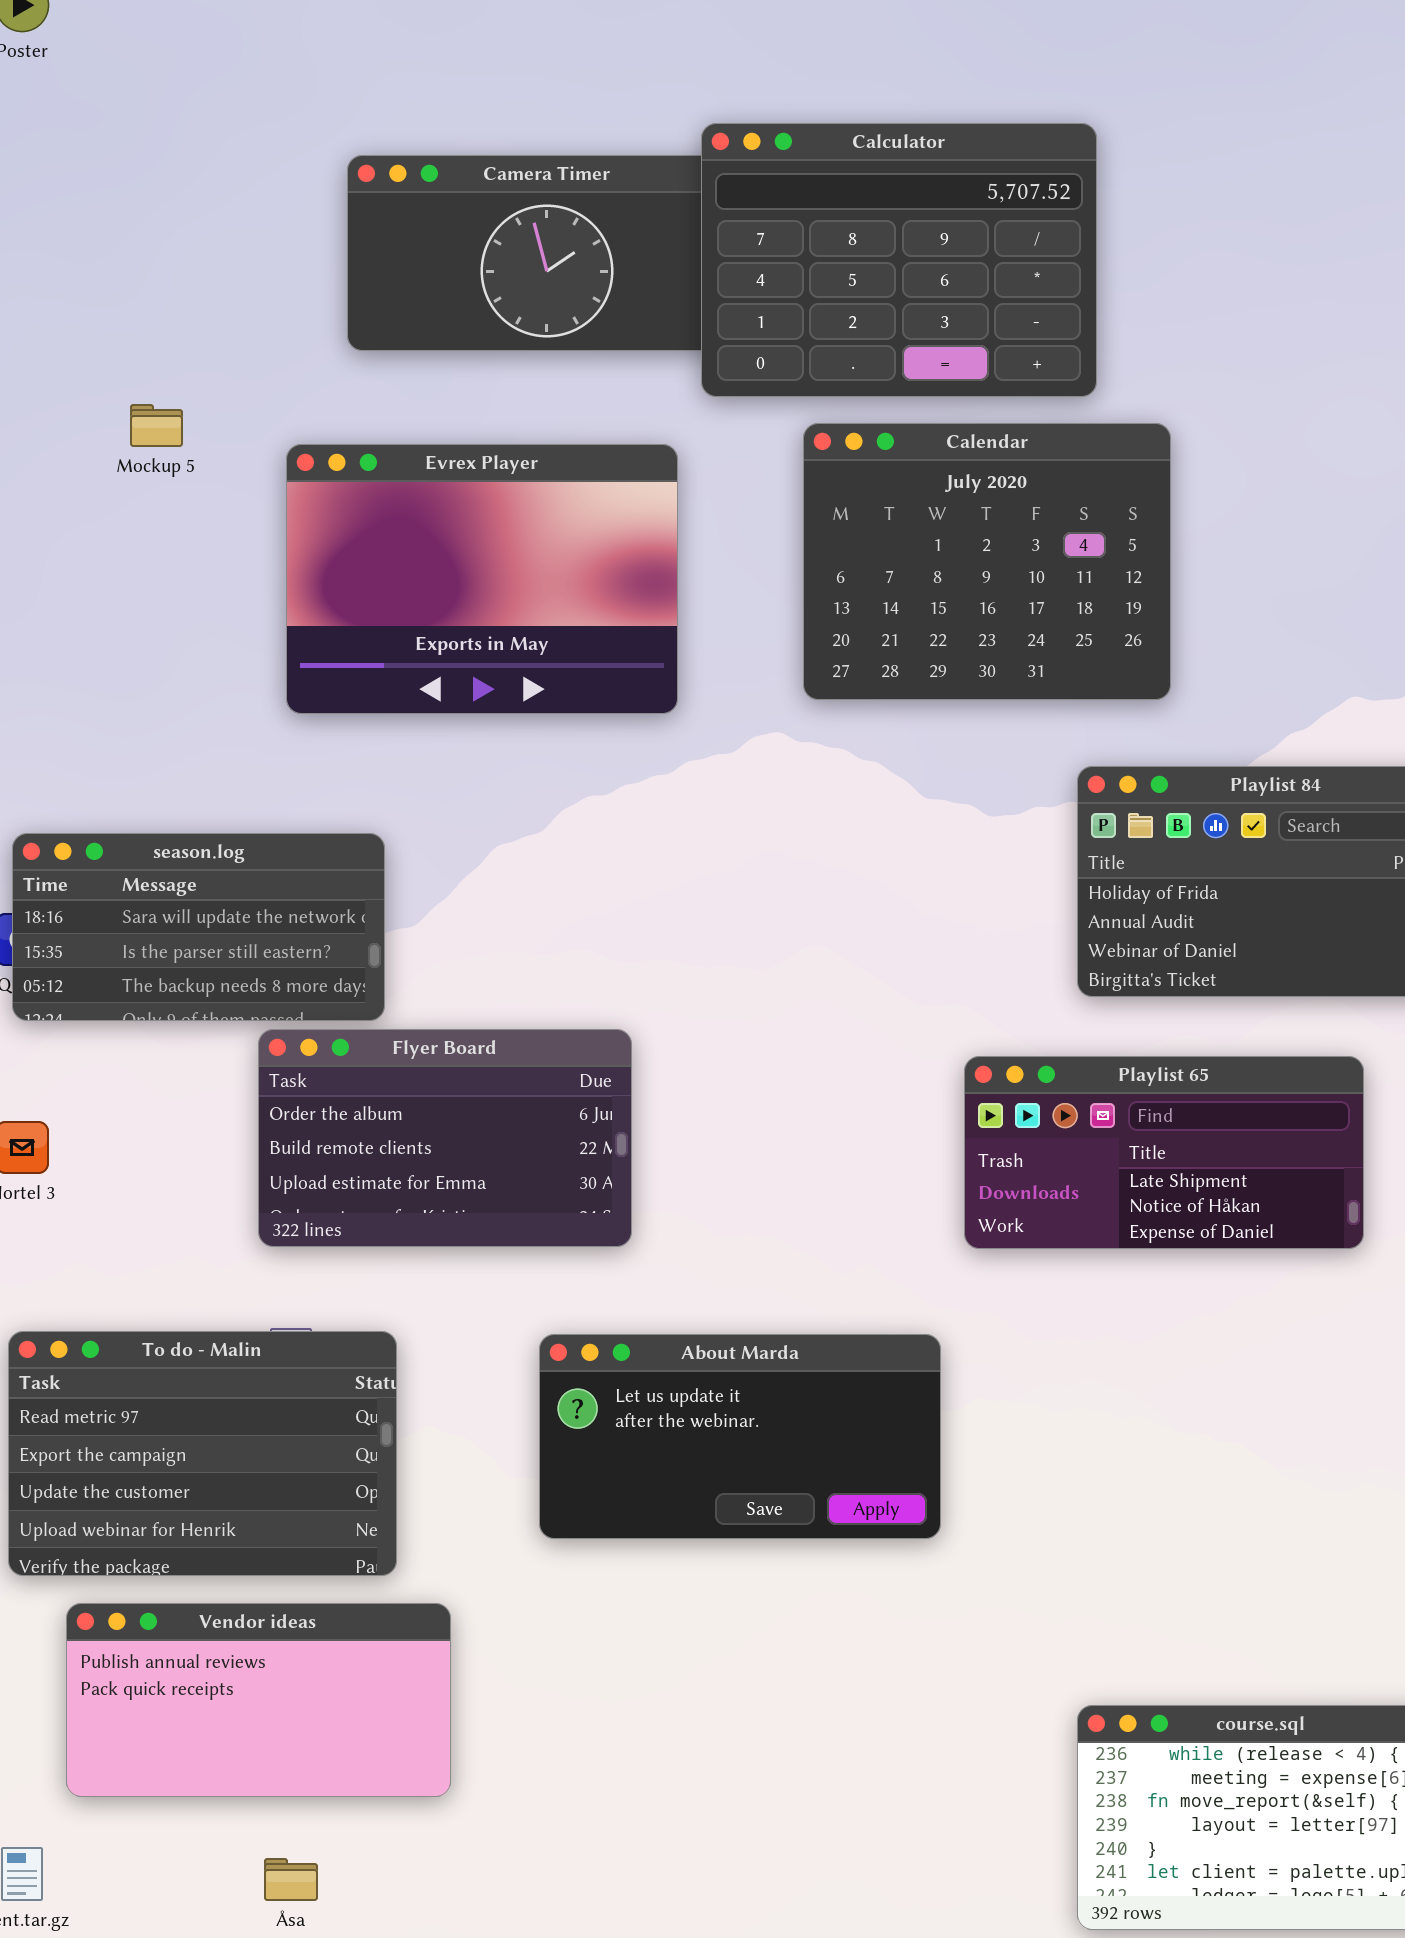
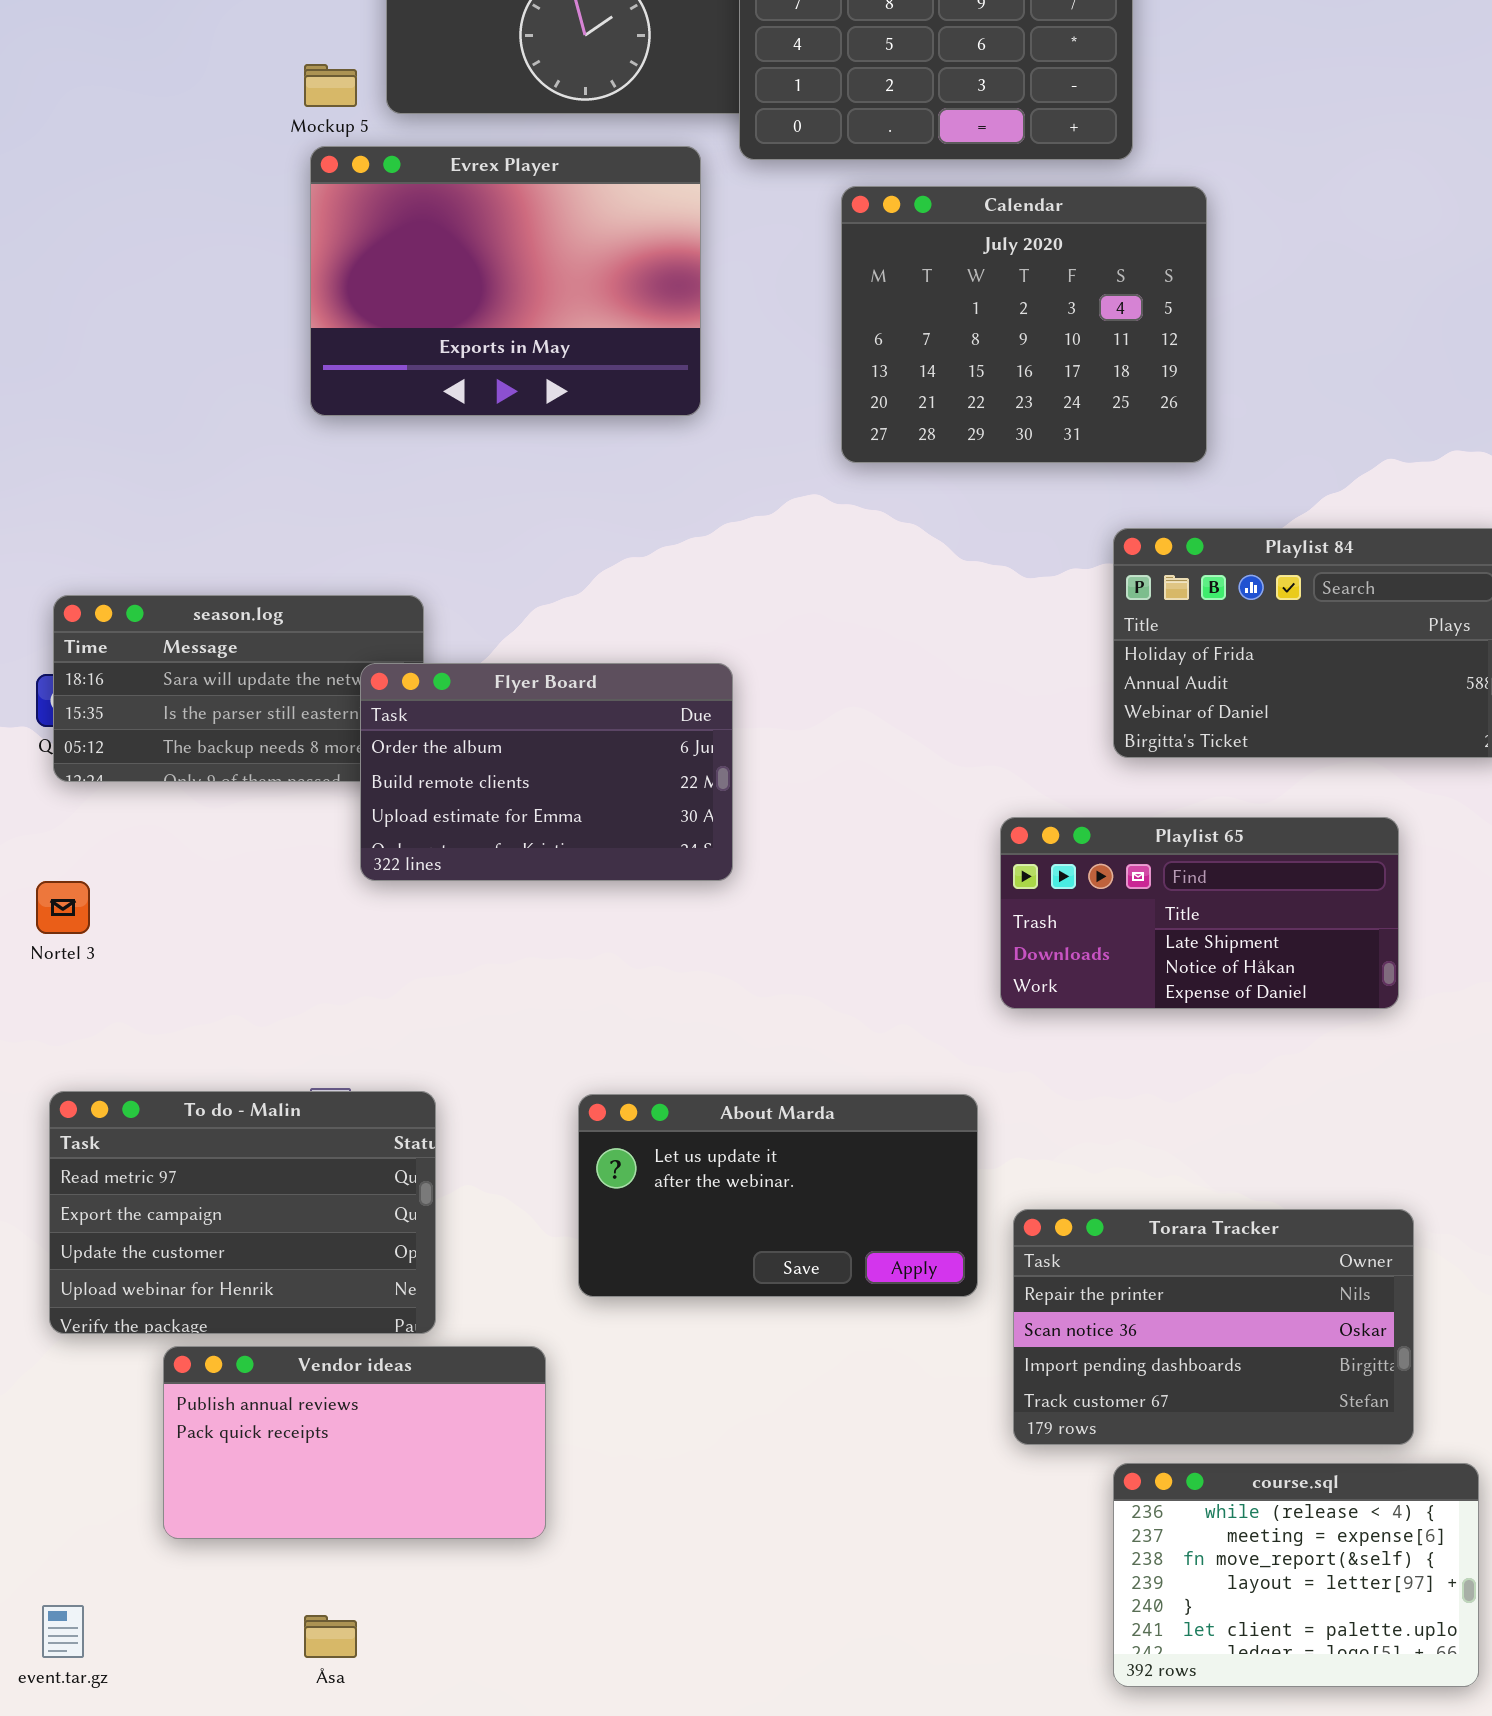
Mockup 5: [130,404,183,447] -> [304,64,357,107], moved
Evrex Player: [286,444,678,714] -> [310,146,701,416], moved
Flyer Board: [258,1029,632,1247] -> [360,663,733,881], moved
Torara Tracker: none -> [1013,1209,1414,1445], opened
Vendor ideas: [66,1603,451,1797] -> [163,1346,546,1539], moved

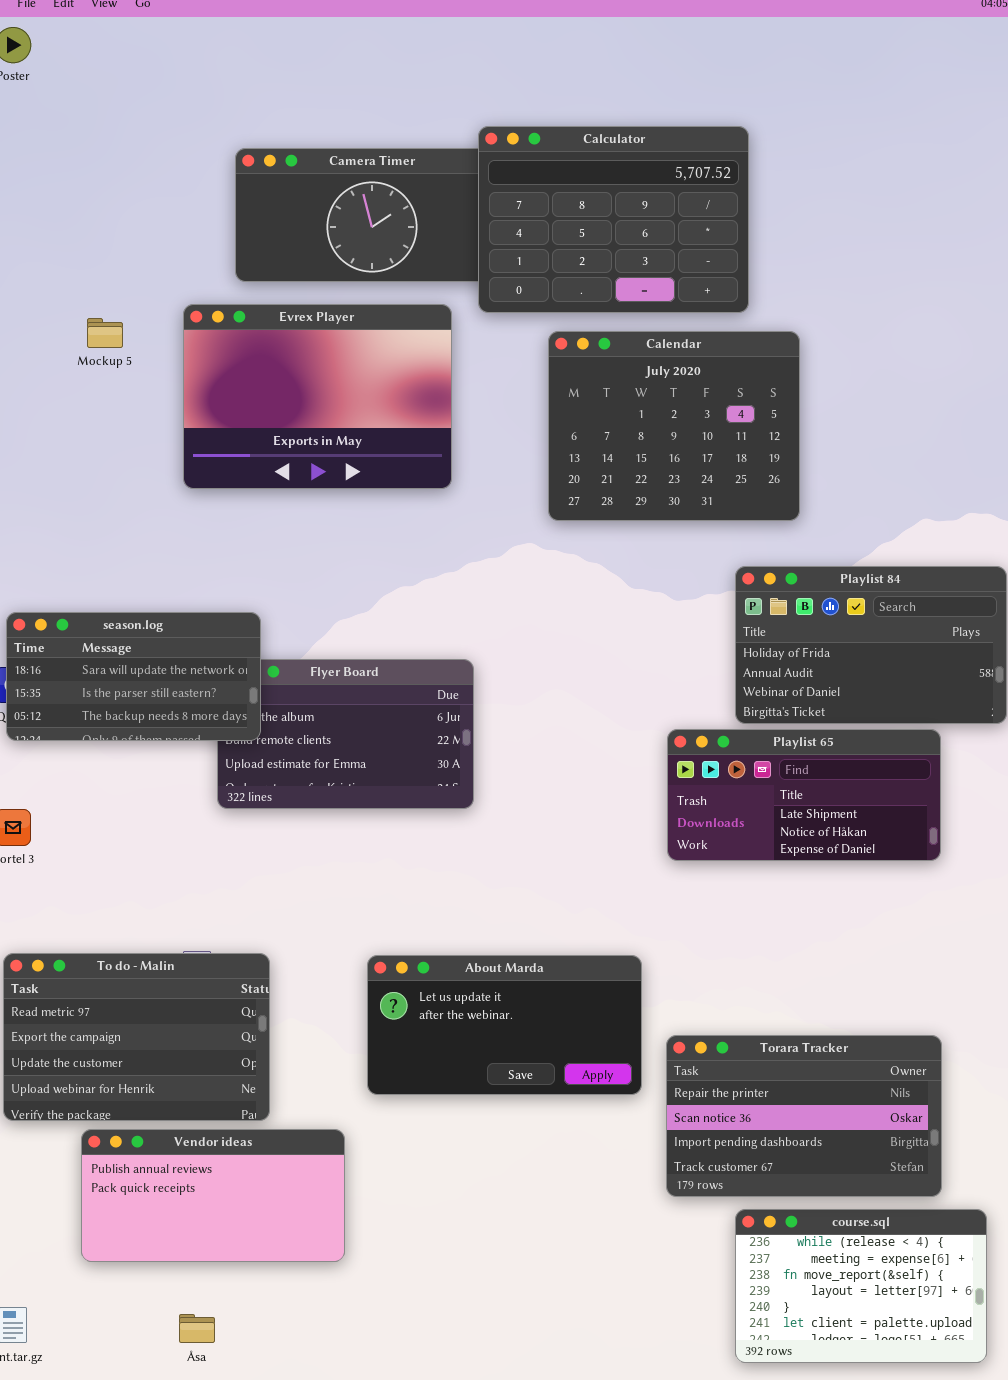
Mockup 5: [304,64,357,107] -> [87,318,123,348], moved
season.log: [53,595,424,782] -> [6,612,261,741], raised
Playlist 65: [1000,817,1399,1009] -> [667,729,941,861], moved

